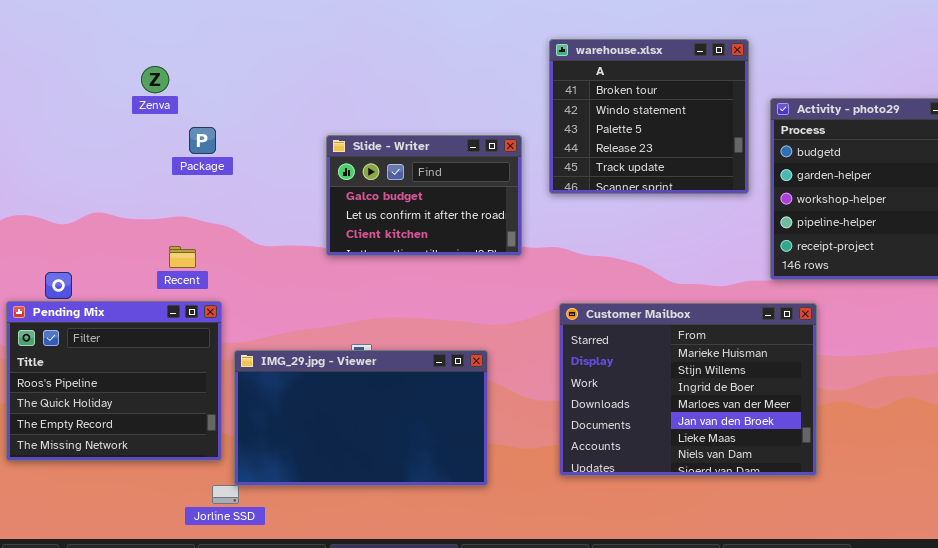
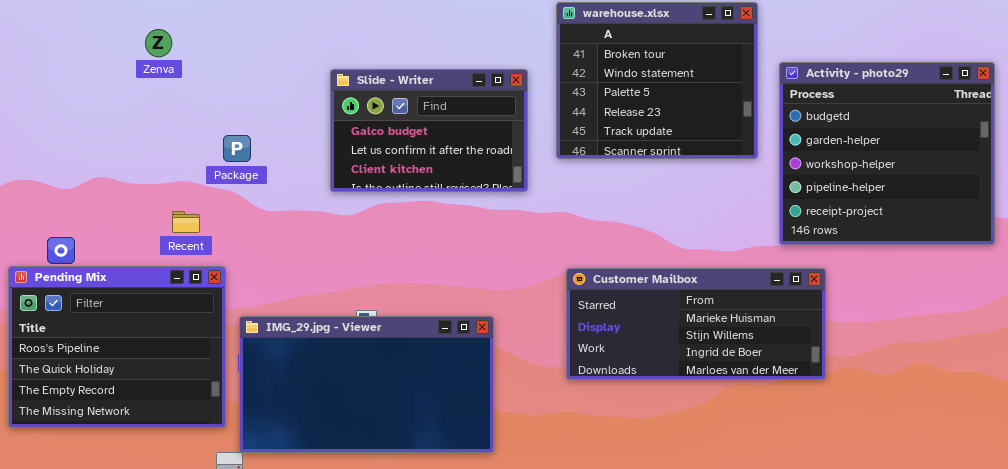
Package: [189,127,216,154] -> [223,135,251,162], moved
Slide - Writer: [326,135,522,256] -> [330,69,528,192], moved
Customer Mailbox: [559,303,817,476] -> [566,268,826,380], resized

